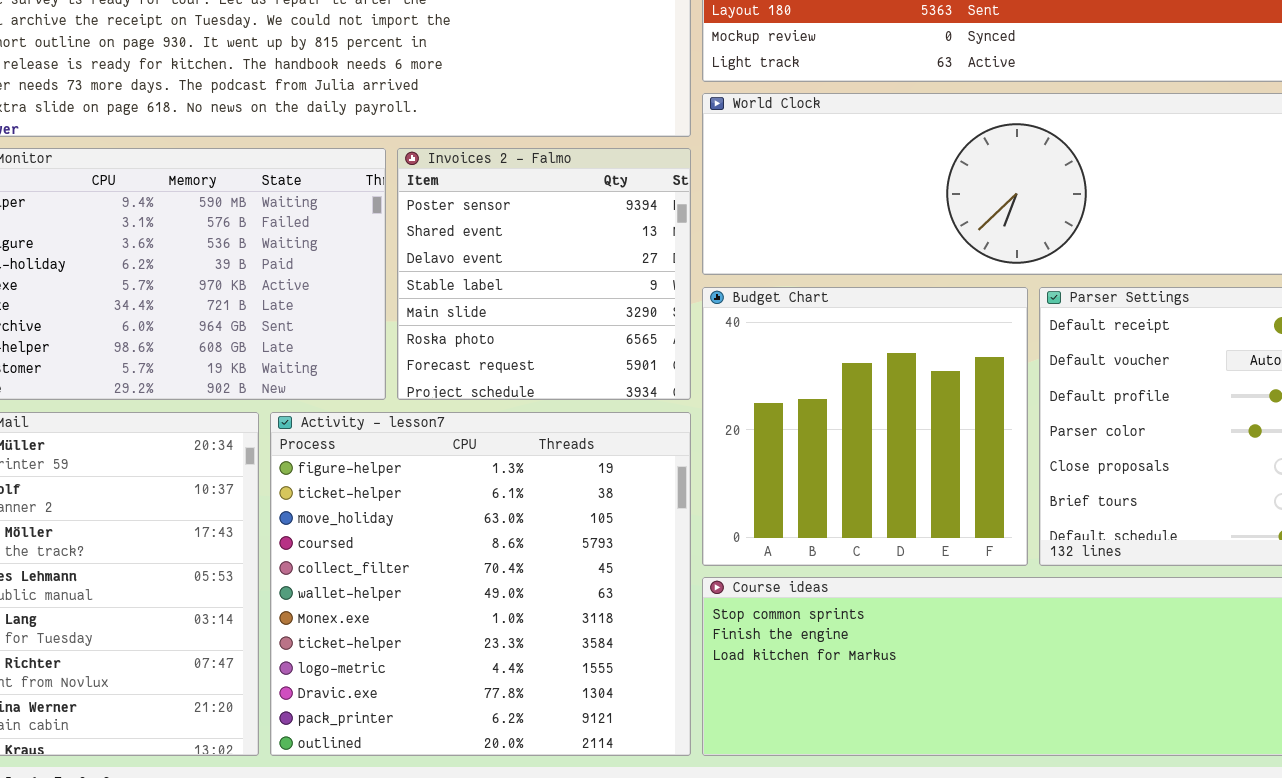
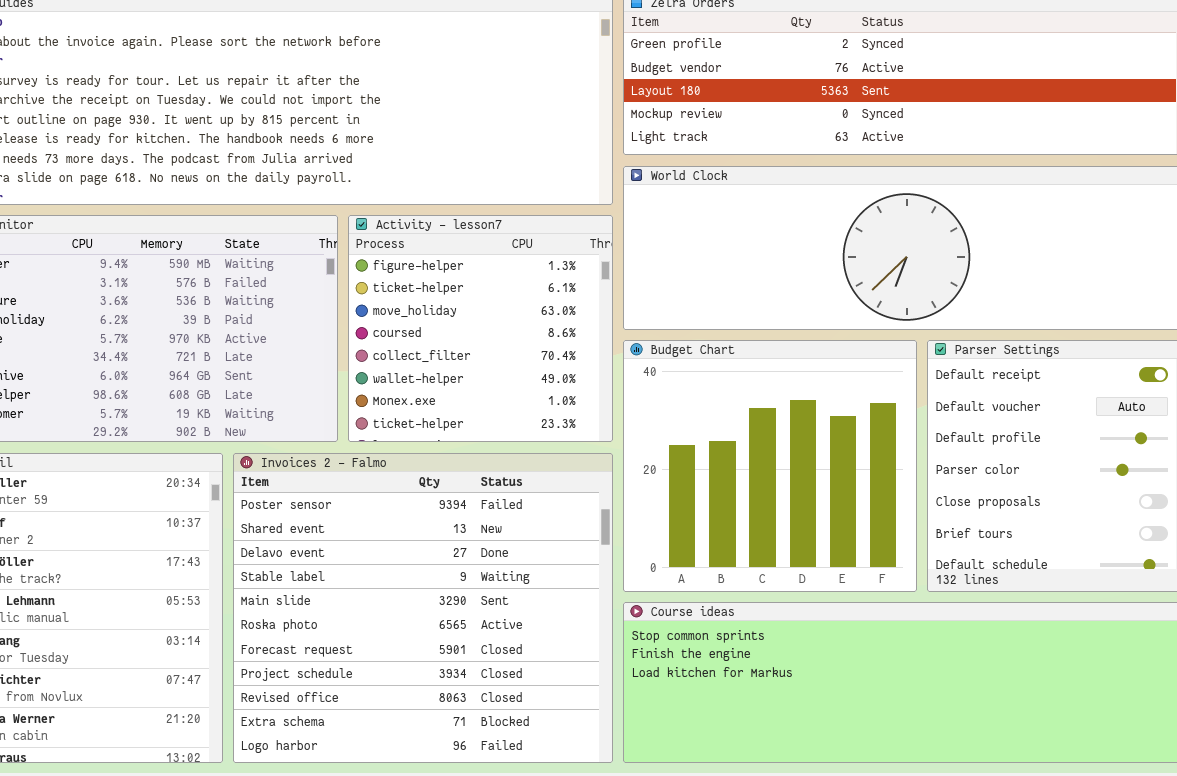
Invoices 2 - Falmo: [397,148,691,400] -> [233,453,613,763], moved, resized
Activity - lesson7: [270,412,691,756] -> [348,215,613,442], moved, resized

